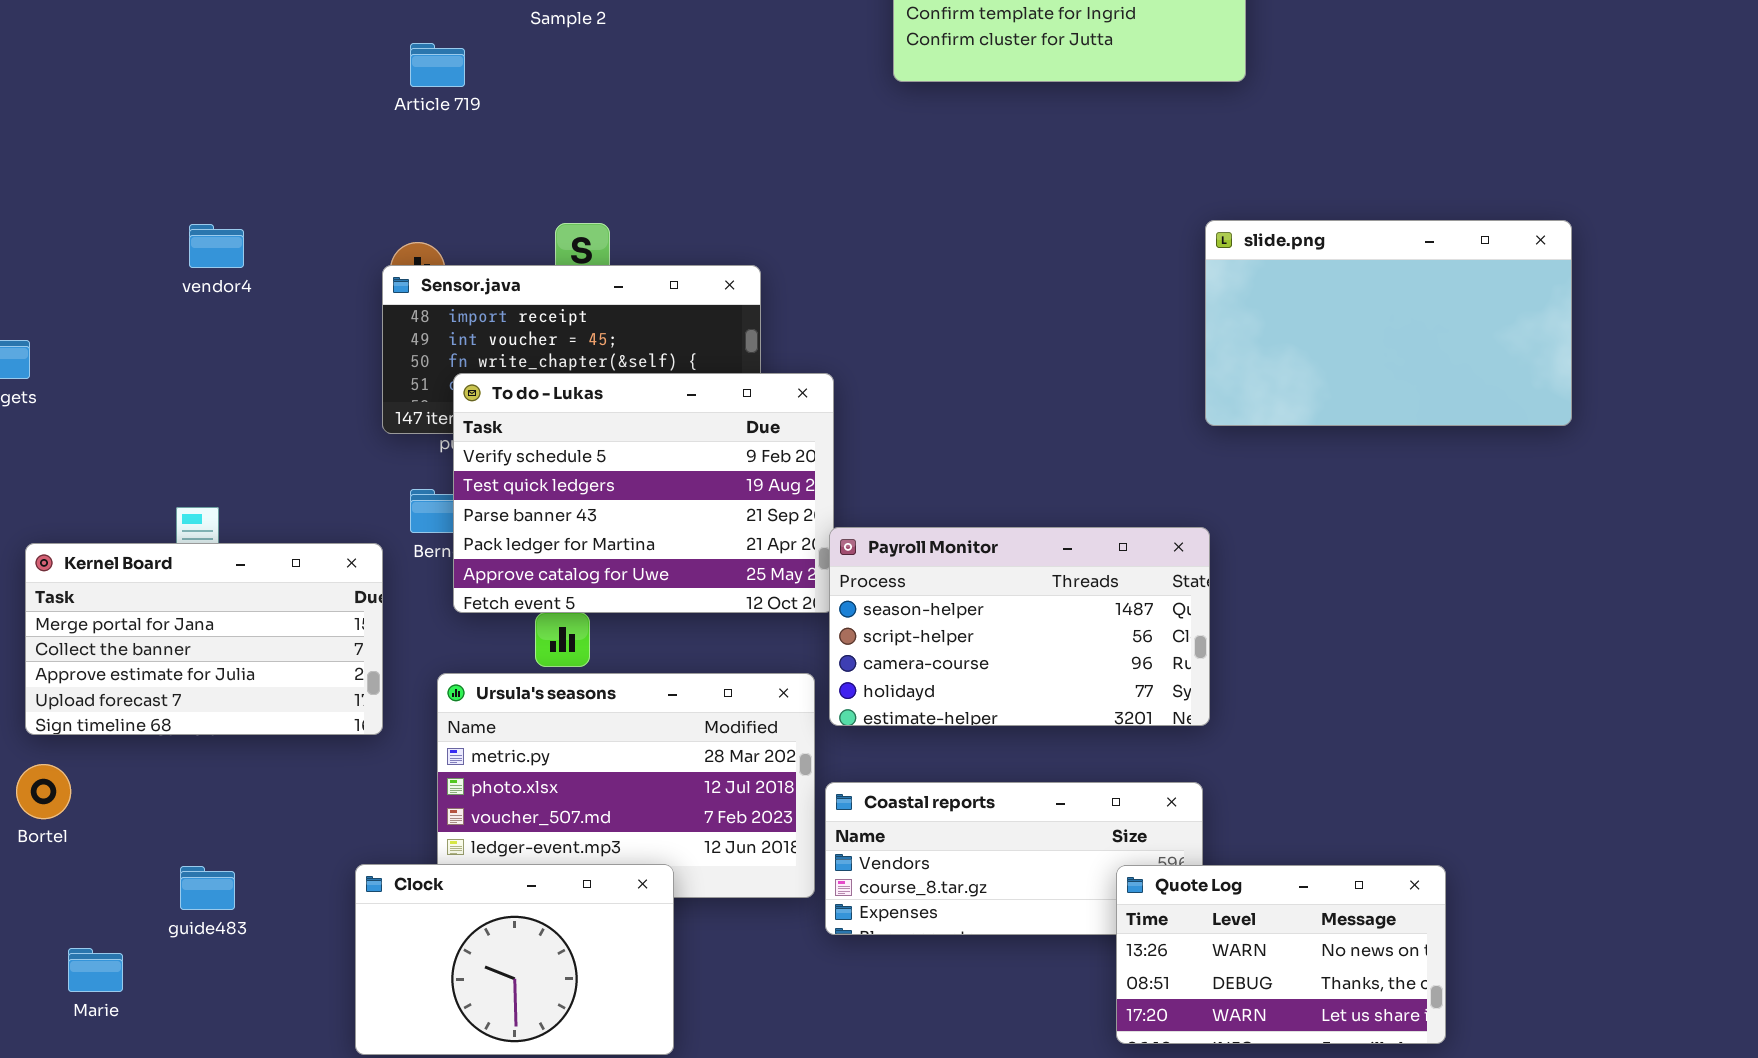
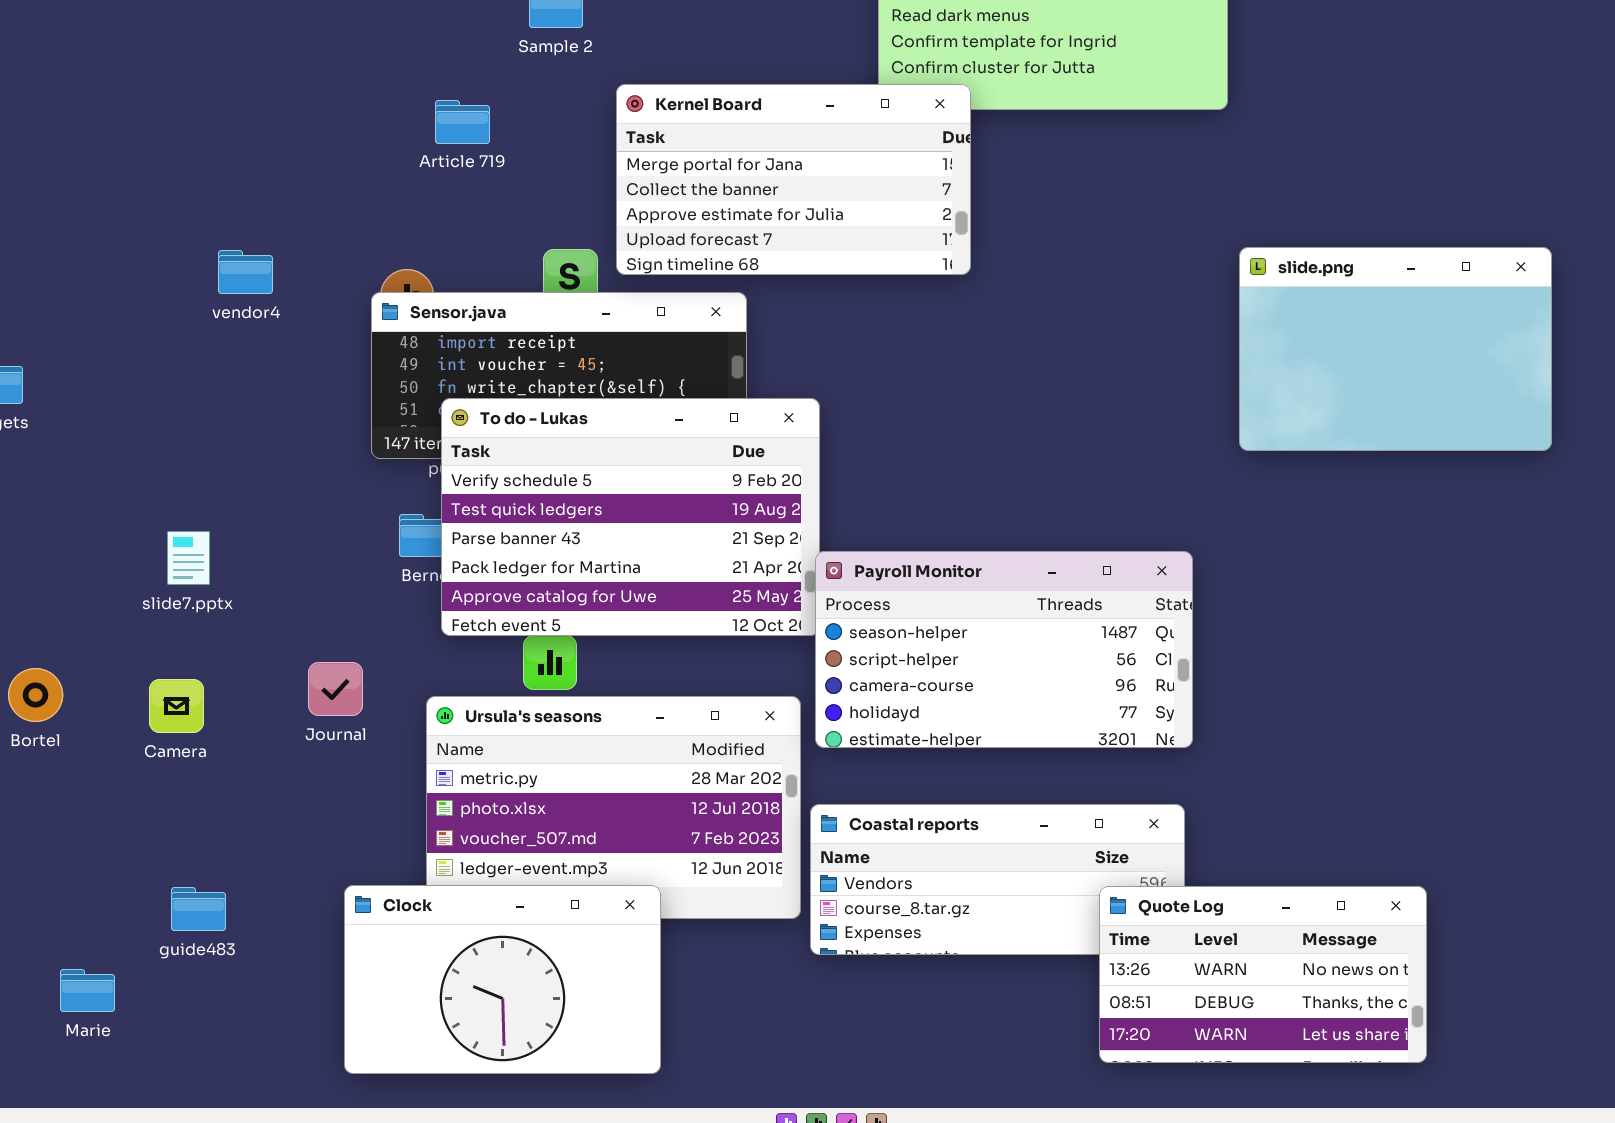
Article 719: [410,43,465,87] -> [435,100,490,144], moved
slide.png: [1205,220,1572,426] -> [1239,247,1552,451], resized
vendor4: [189,224,244,268] -> [218,250,273,294], moved
Kernel Board: [25,543,383,735] -> [616,84,971,275], moved
Bortel: [16,764,71,819] -> [8,668,63,722], moved

